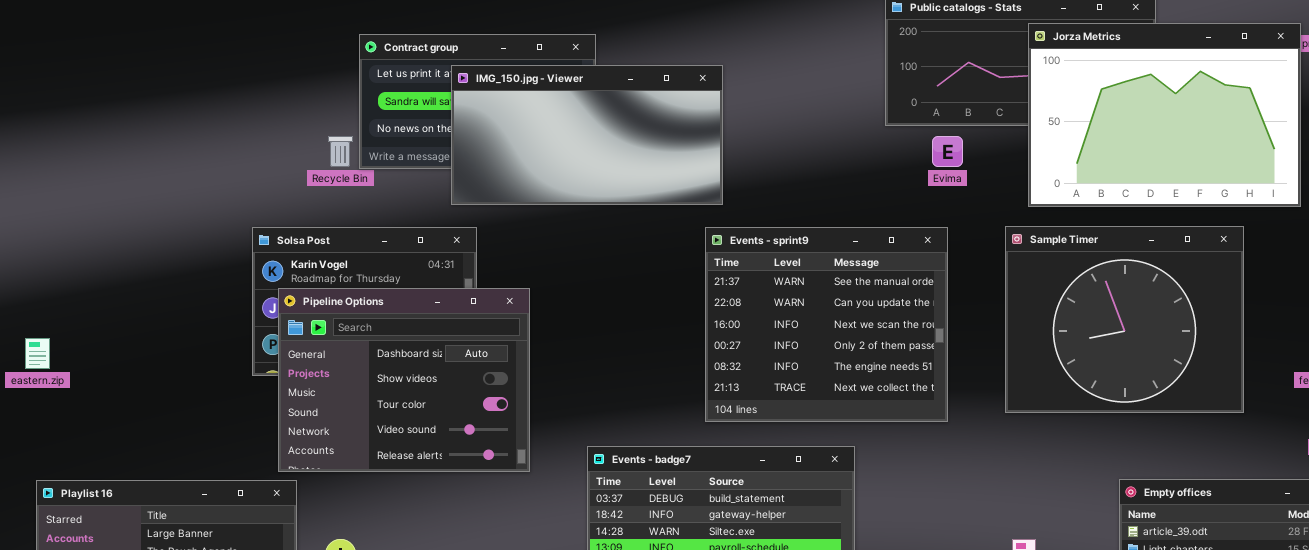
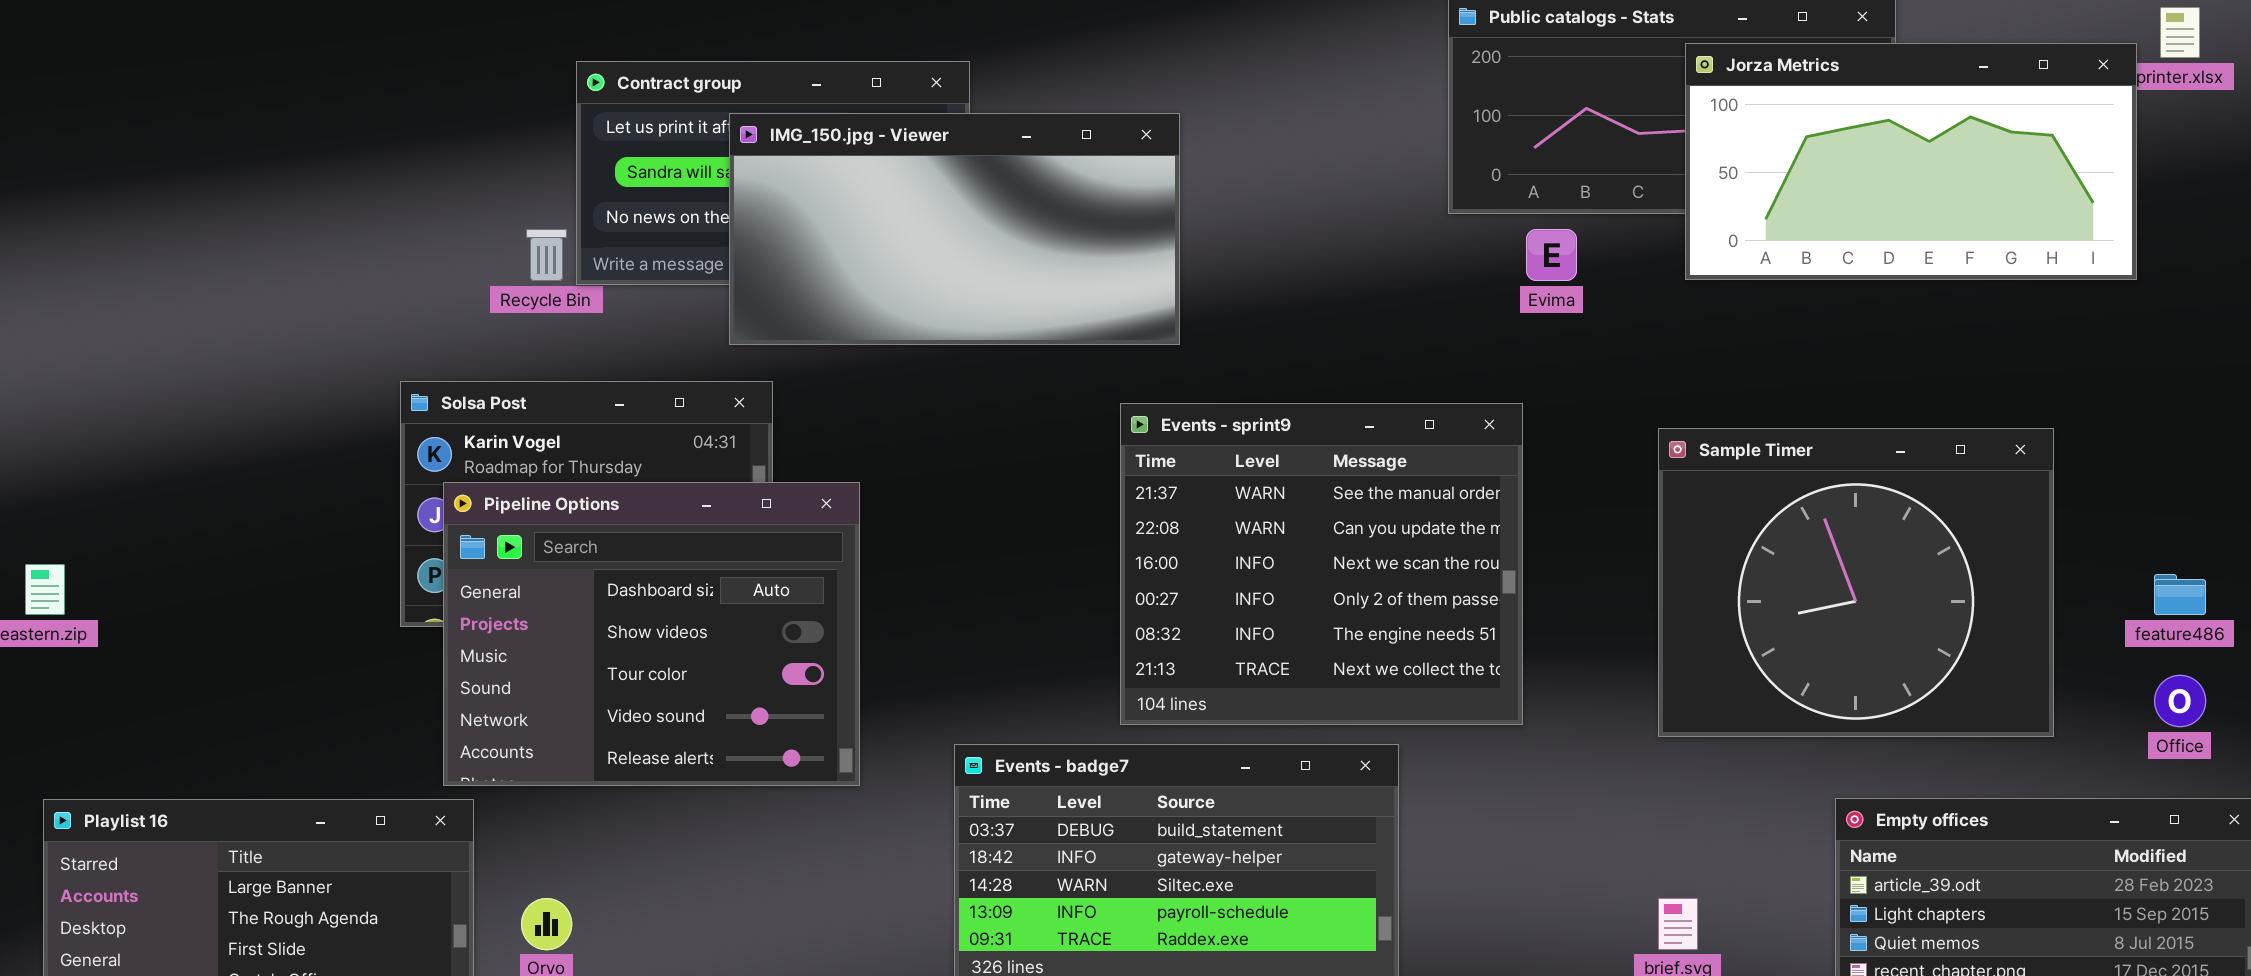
Jorza Metrics: [1028,23,1301,207] -> [1685,43,2137,280], resized
Sample Timer: [1005,226,1244,413] -> [1658,428,2054,737], moved
Events - sprint9: [705,227,948,422] -> [1120,403,1523,725], moved

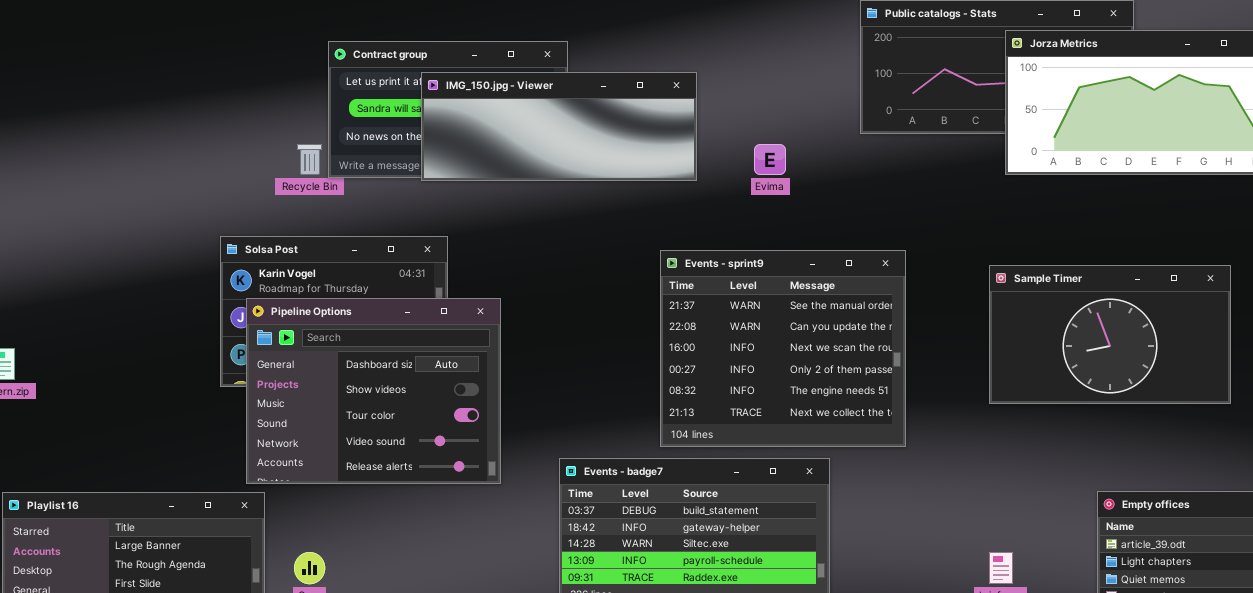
IMG_150.jpg - Viewer: [729,113,1180,345] -> [421,72,697,181], resized
Evima: [1526,229,1577,281] -> [754,144,786,175], moved
Sample Timer: [1658,428,2054,737] -> [989,265,1231,404], resized

